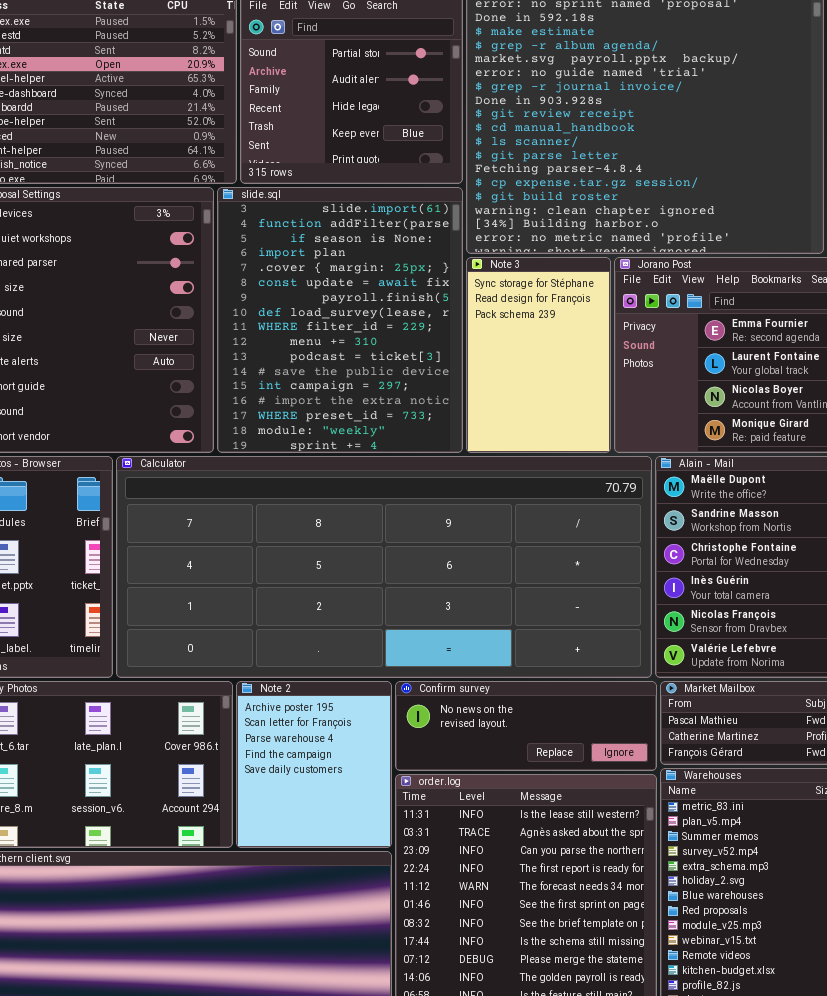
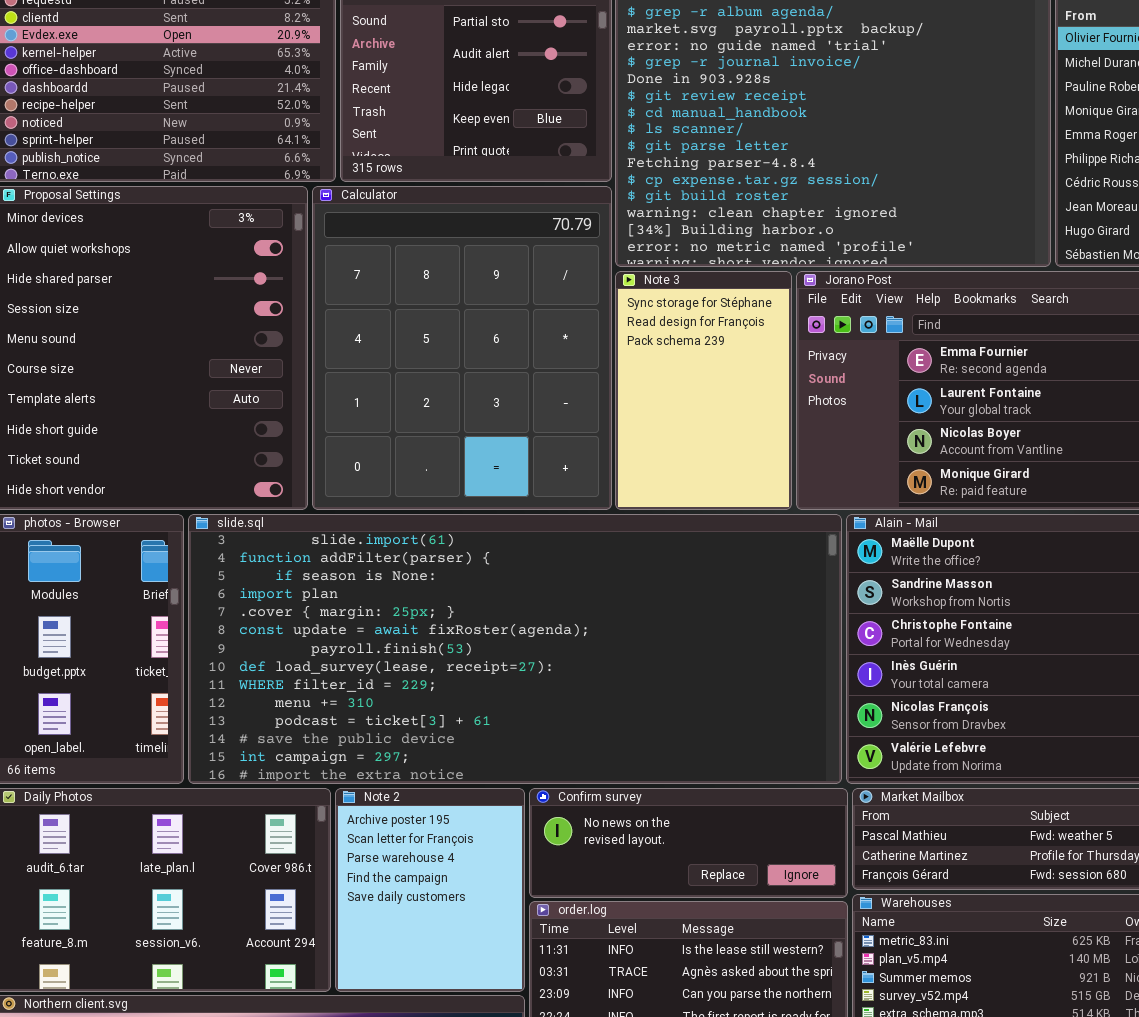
slide.sql: [217,187,463,453] -> [188,514,842,784], moved, resized
Calculator: [116,456,652,678] -> [312,186,612,510], moved, resized

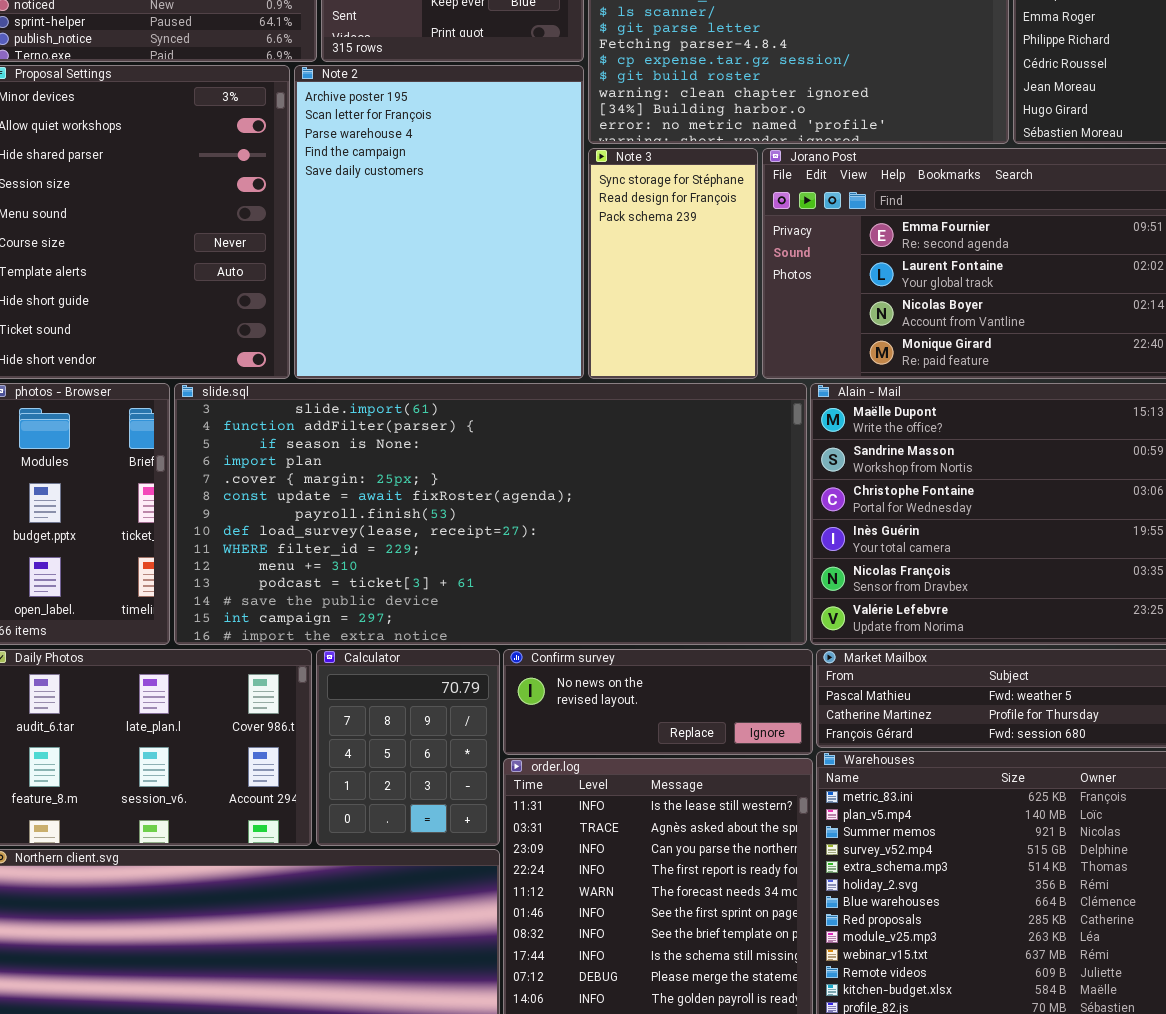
Calculator: [312,186,612,510] -> [316,649,500,846], moved, resized
Note 2: [335,788,525,992] -> [294,65,584,379], moved, resized

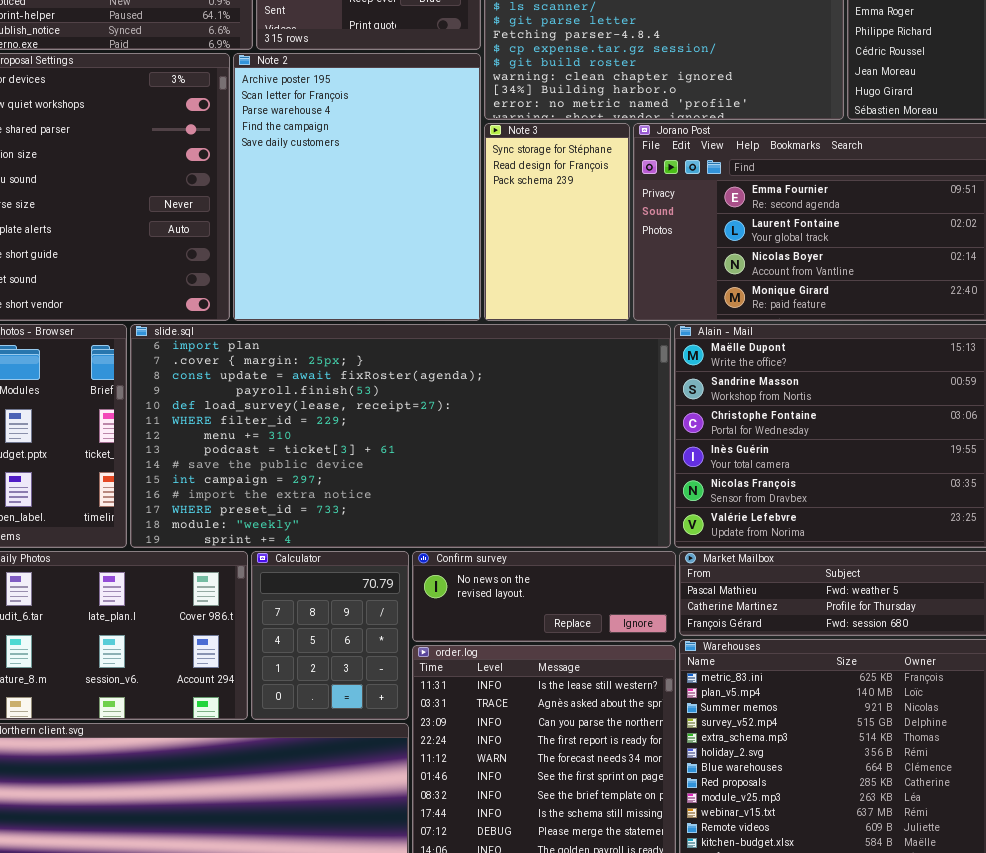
slide.sql: [174,383,807,645] -> [130,324,671,548], scrolled down 3 rows

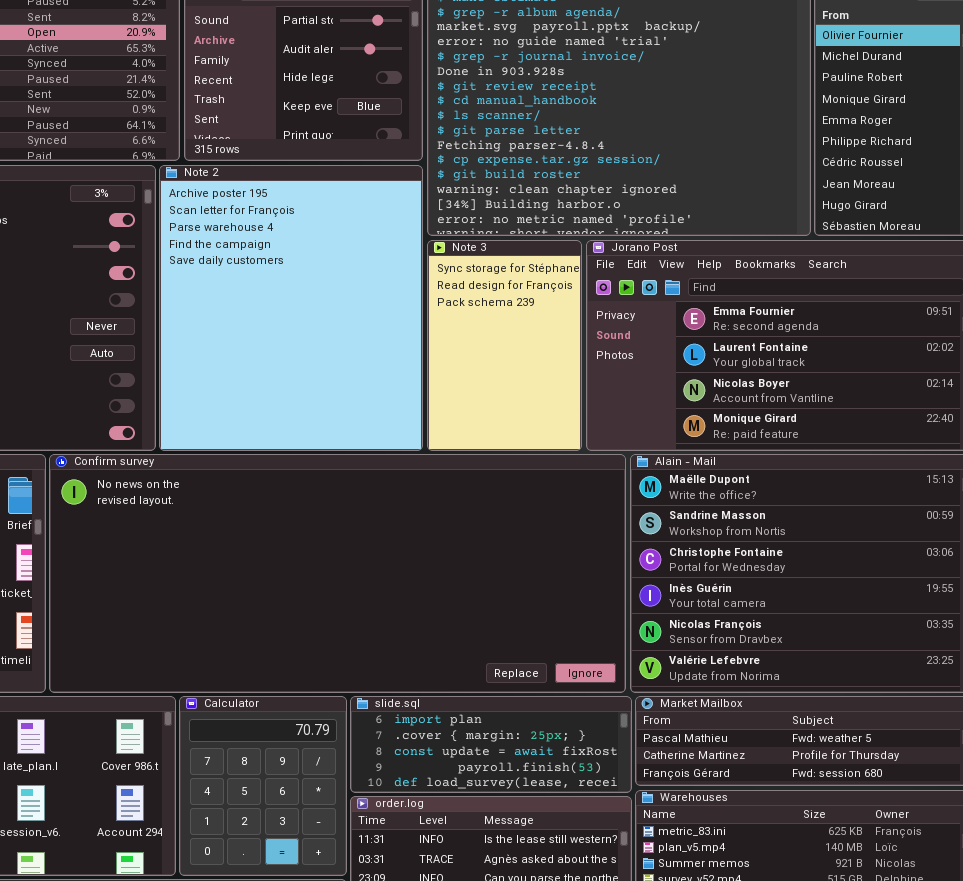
slide.sql: [130,324,671,548] -> [350,696,632,793], moved, resized
Confirm survey: [412,551,676,642] -> [49,454,626,693], moved, resized

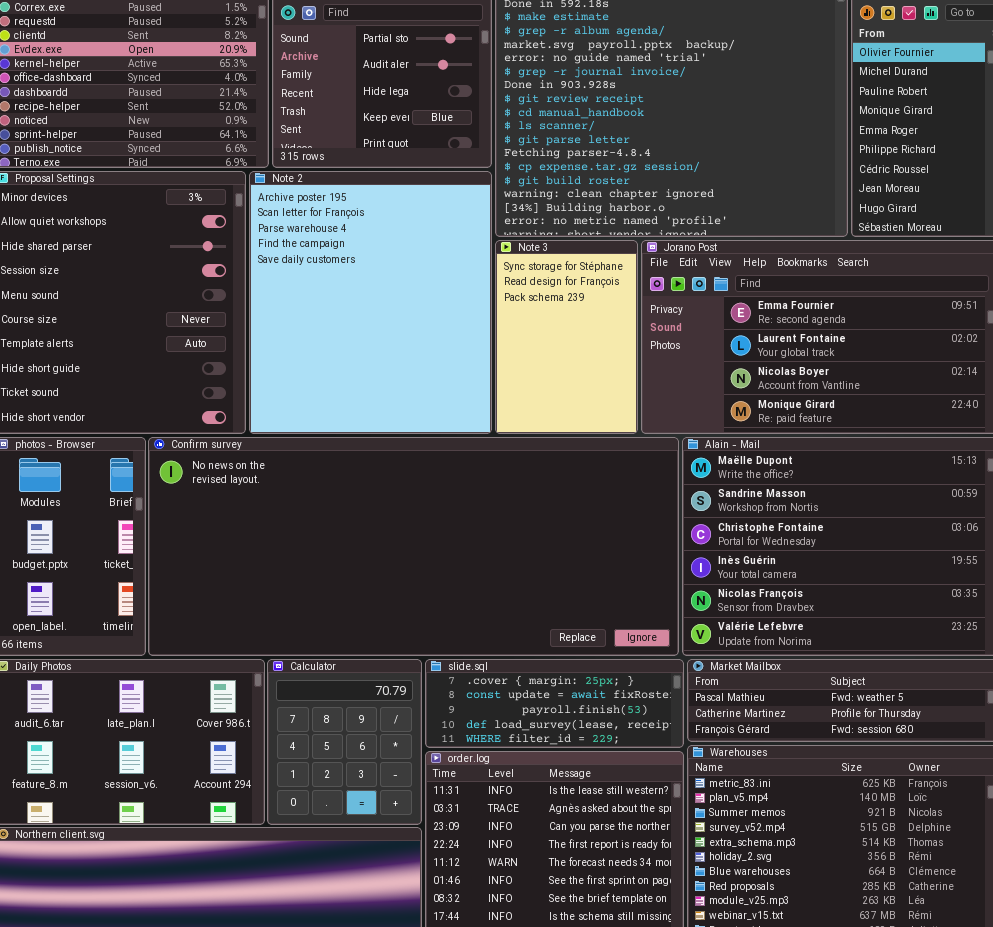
slide.sql: [350,696,632,793] -> [425,659,684,748], scrolled down 1 row

